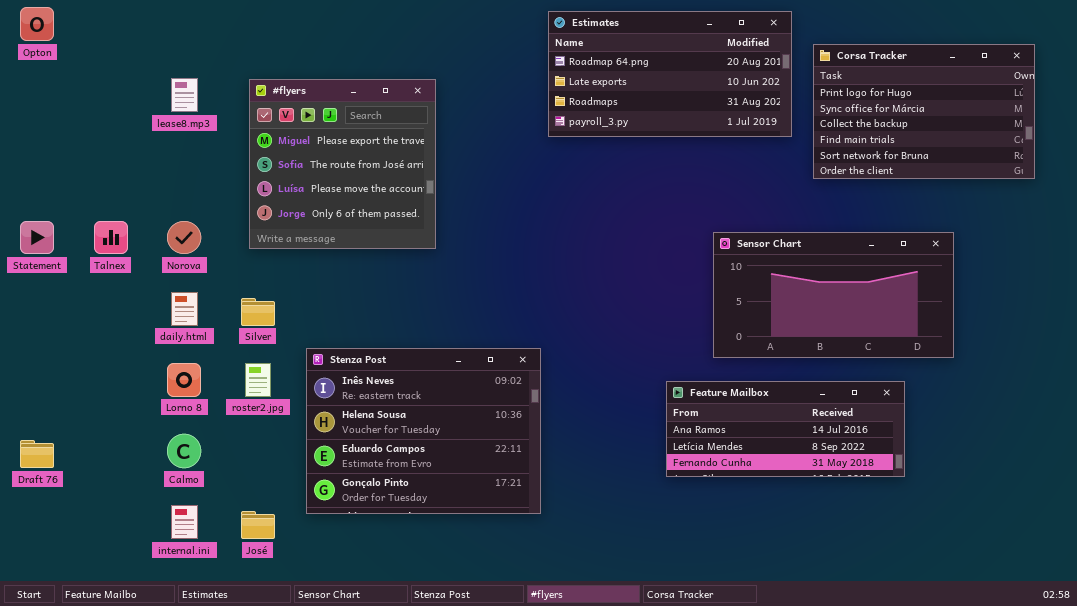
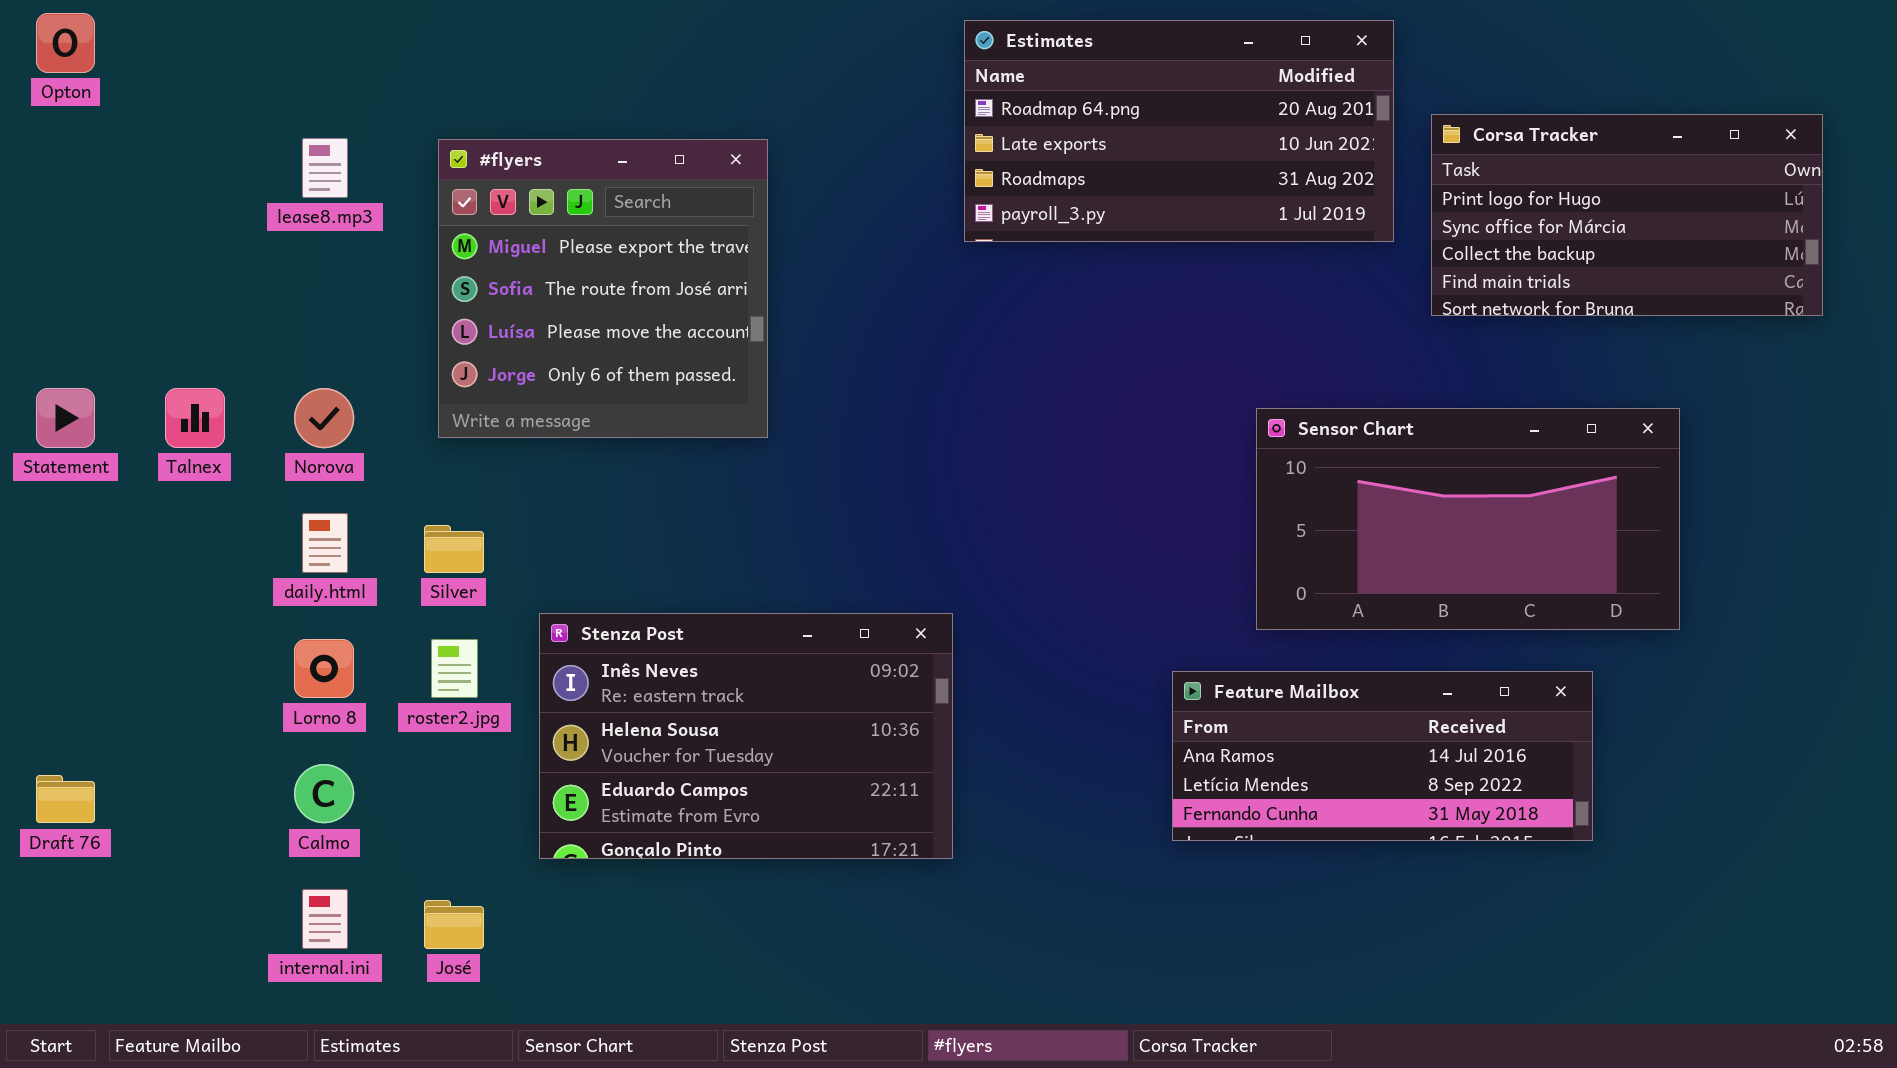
Corsa Tracker: [813,44,1035,179] -> [1431,114,1823,316], resized
Stenza Post: [306,348,541,514] -> [539,613,953,859], resized

